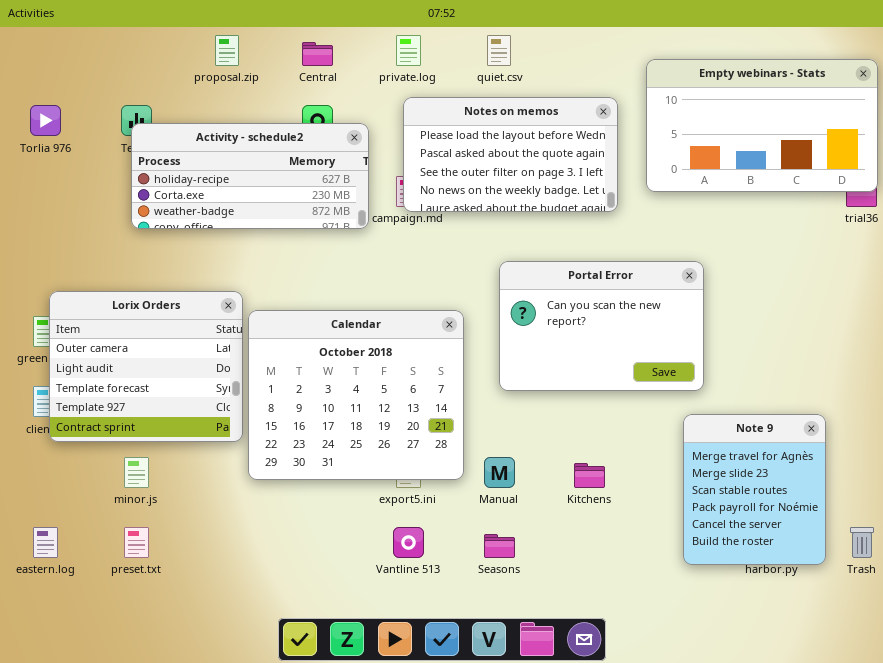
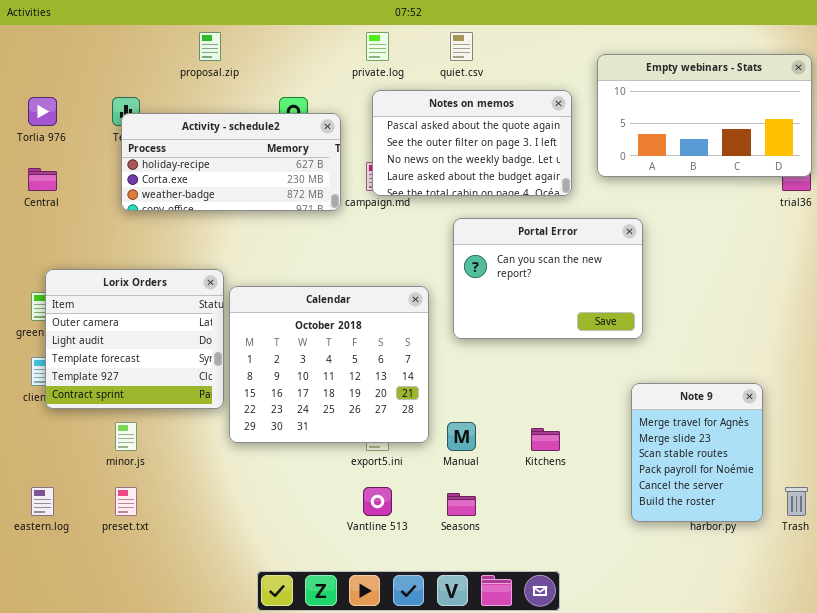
Central: [302,42,333,66] -> [28,168,57,191], moved
Notes on memos: [403,97,618,212] -> [372,90,572,196], scrolled down 1 row
Portal Error: [499,261,704,391] -> [453,218,643,339], moved

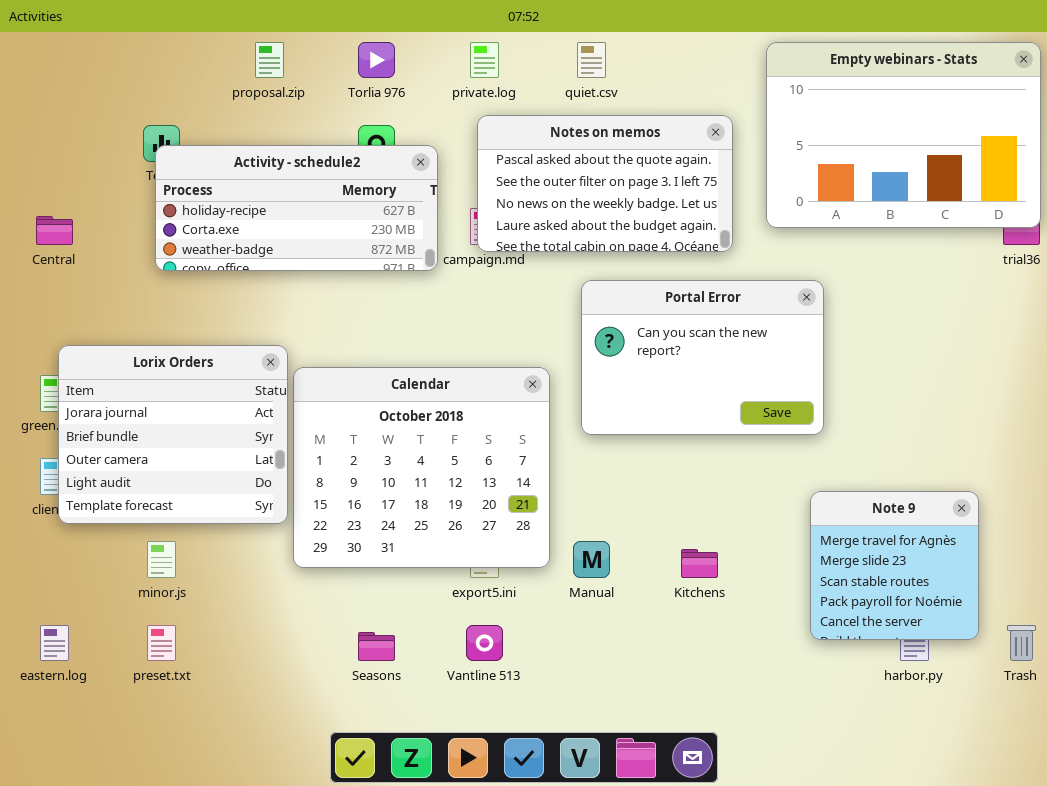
Empty webinars - Stats: [597,54,812,177] -> [766,42,1041,228], resized
Torlia 976: [28,97,57,126] -> [358,42,395,78], moved
Lorix Orders: [45,269,224,409] -> [58,345,288,524], scrolled up 2 rows
Note 9: [631,383,763,522] -> [810,491,979,640], resized
Seasons: [447,493,476,516] -> [358,632,395,661], moved

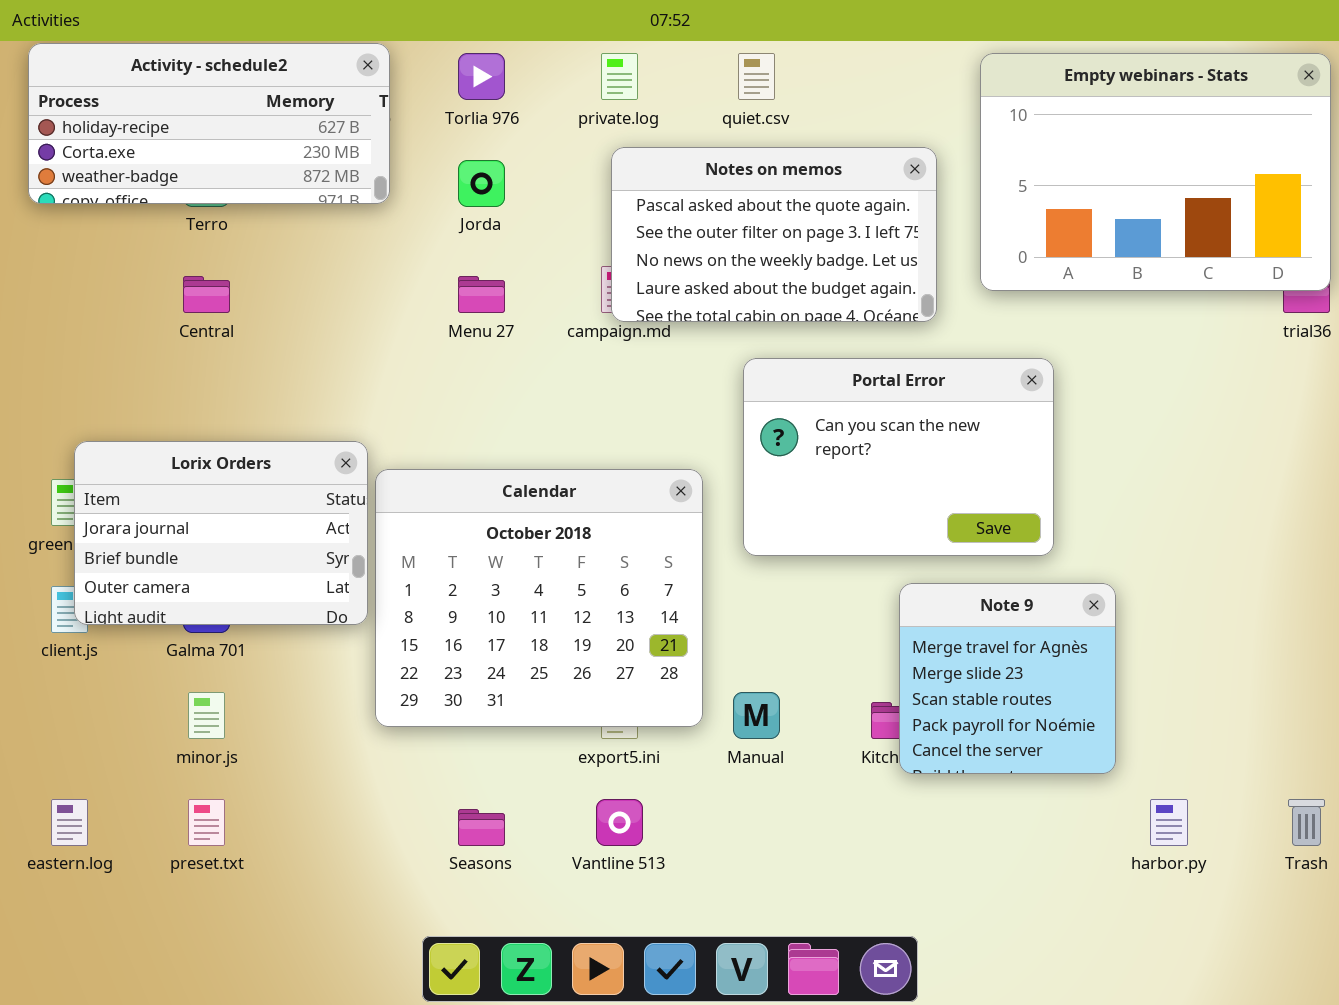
Activity - schedule2: [155,145,438,271] -> [28,43,390,204], moved
Central: [36,216,73,245] -> [183,276,230,313], moved
Lorix Orders: [58,345,288,524] -> [74,441,368,625], resized
Note 9: [810,491,979,640] -> [899,583,1116,774], moved

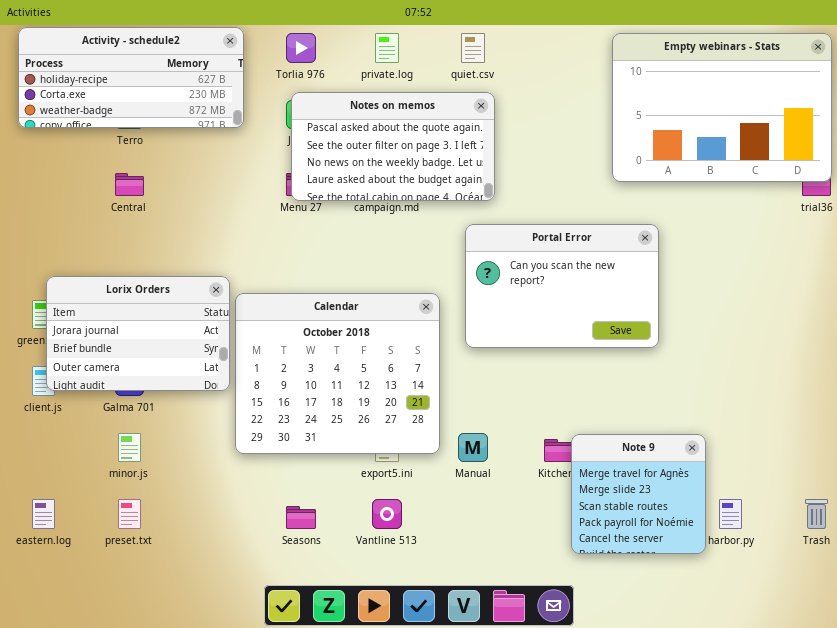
Notes on memos: [611,147,937,322] -> [291,92,495,201], moved
Note 9: [899,583,1116,774] -> [571,434,706,554], moved

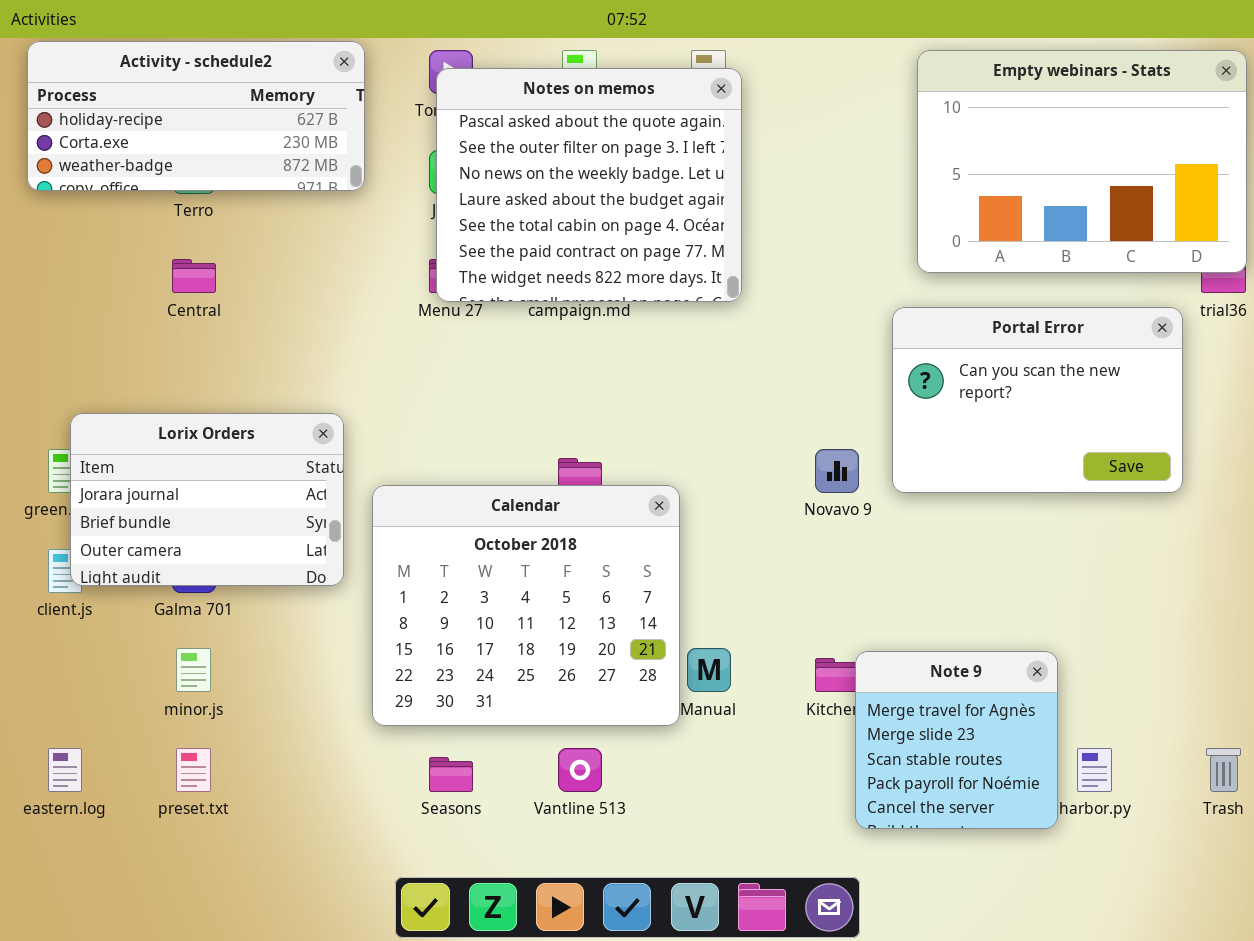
Notes on memos: [291,92,495,201] -> [436,68,742,302], resized
Portal Error: [465,224,659,348] -> [892,307,1183,493], moved
Calendar: [235,293,440,454] -> [372,485,680,726], moved

